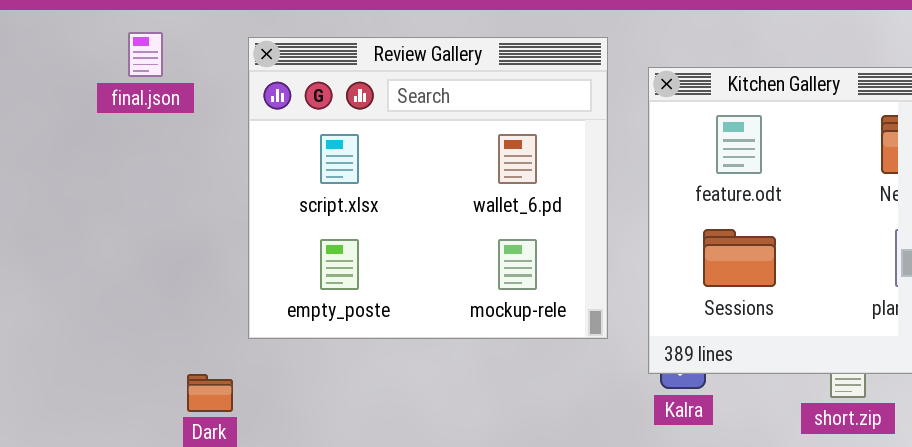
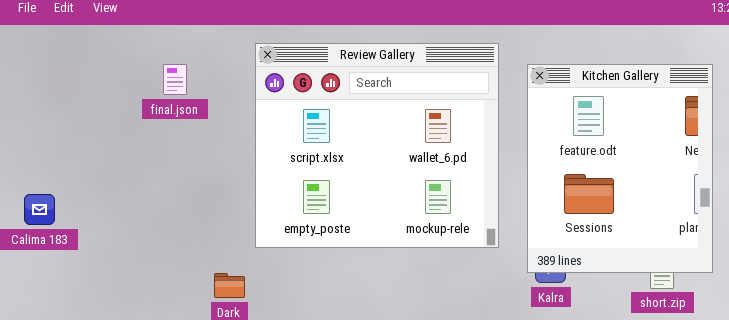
final.json: [128,32,163,77] -> [163,64,187,95], moved

